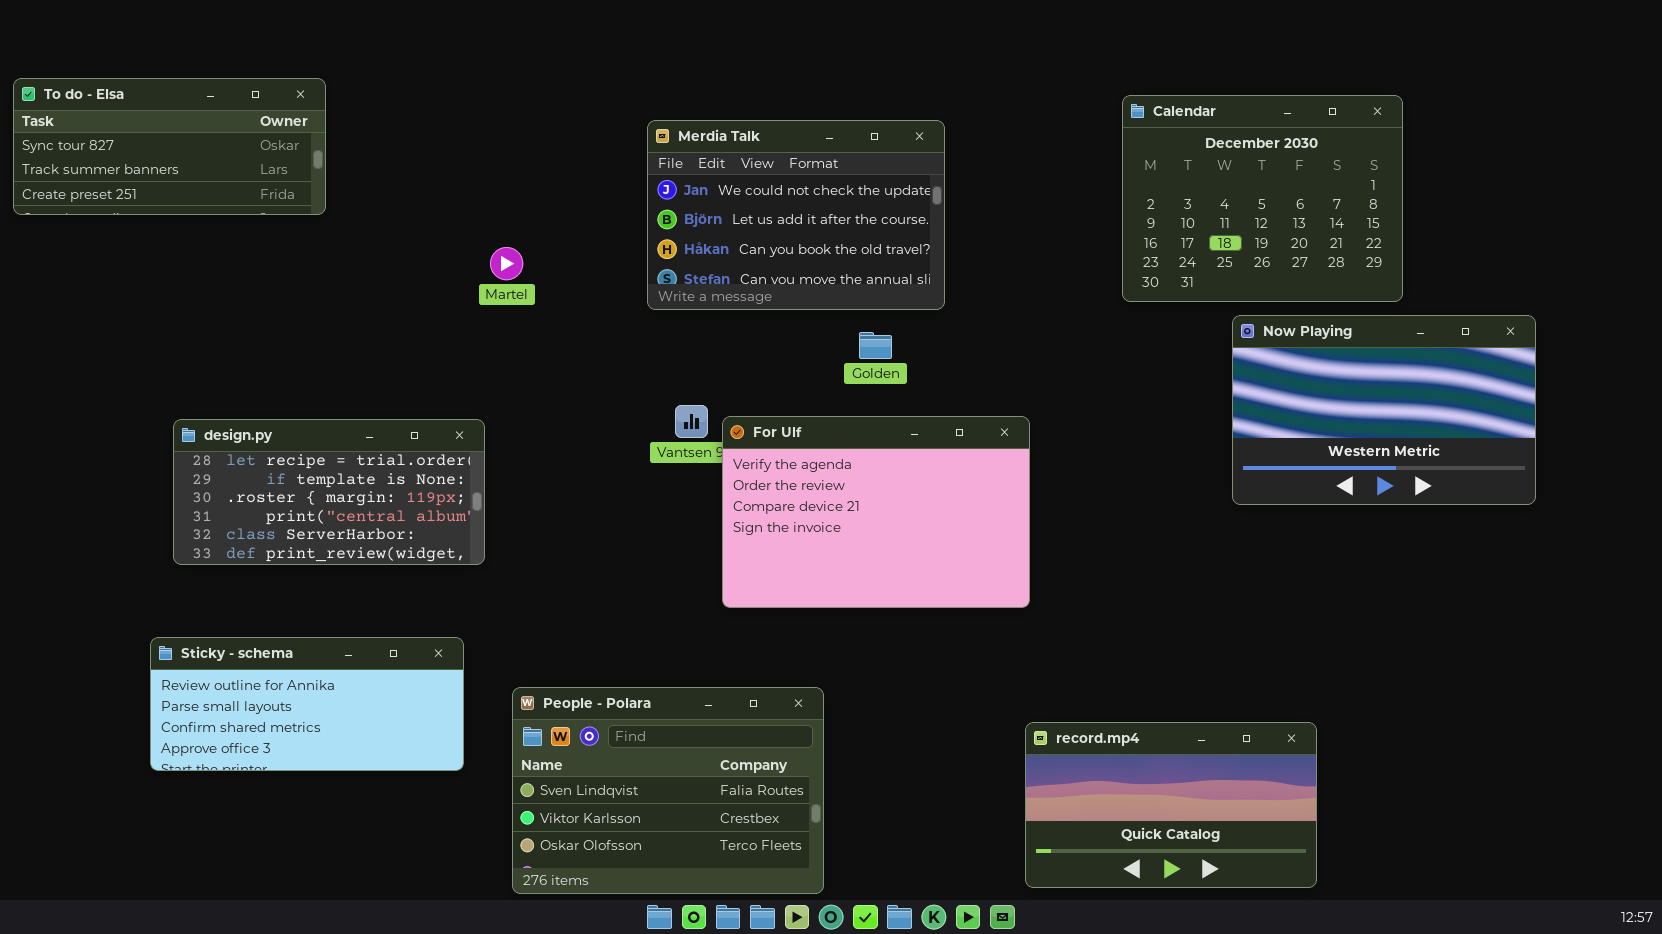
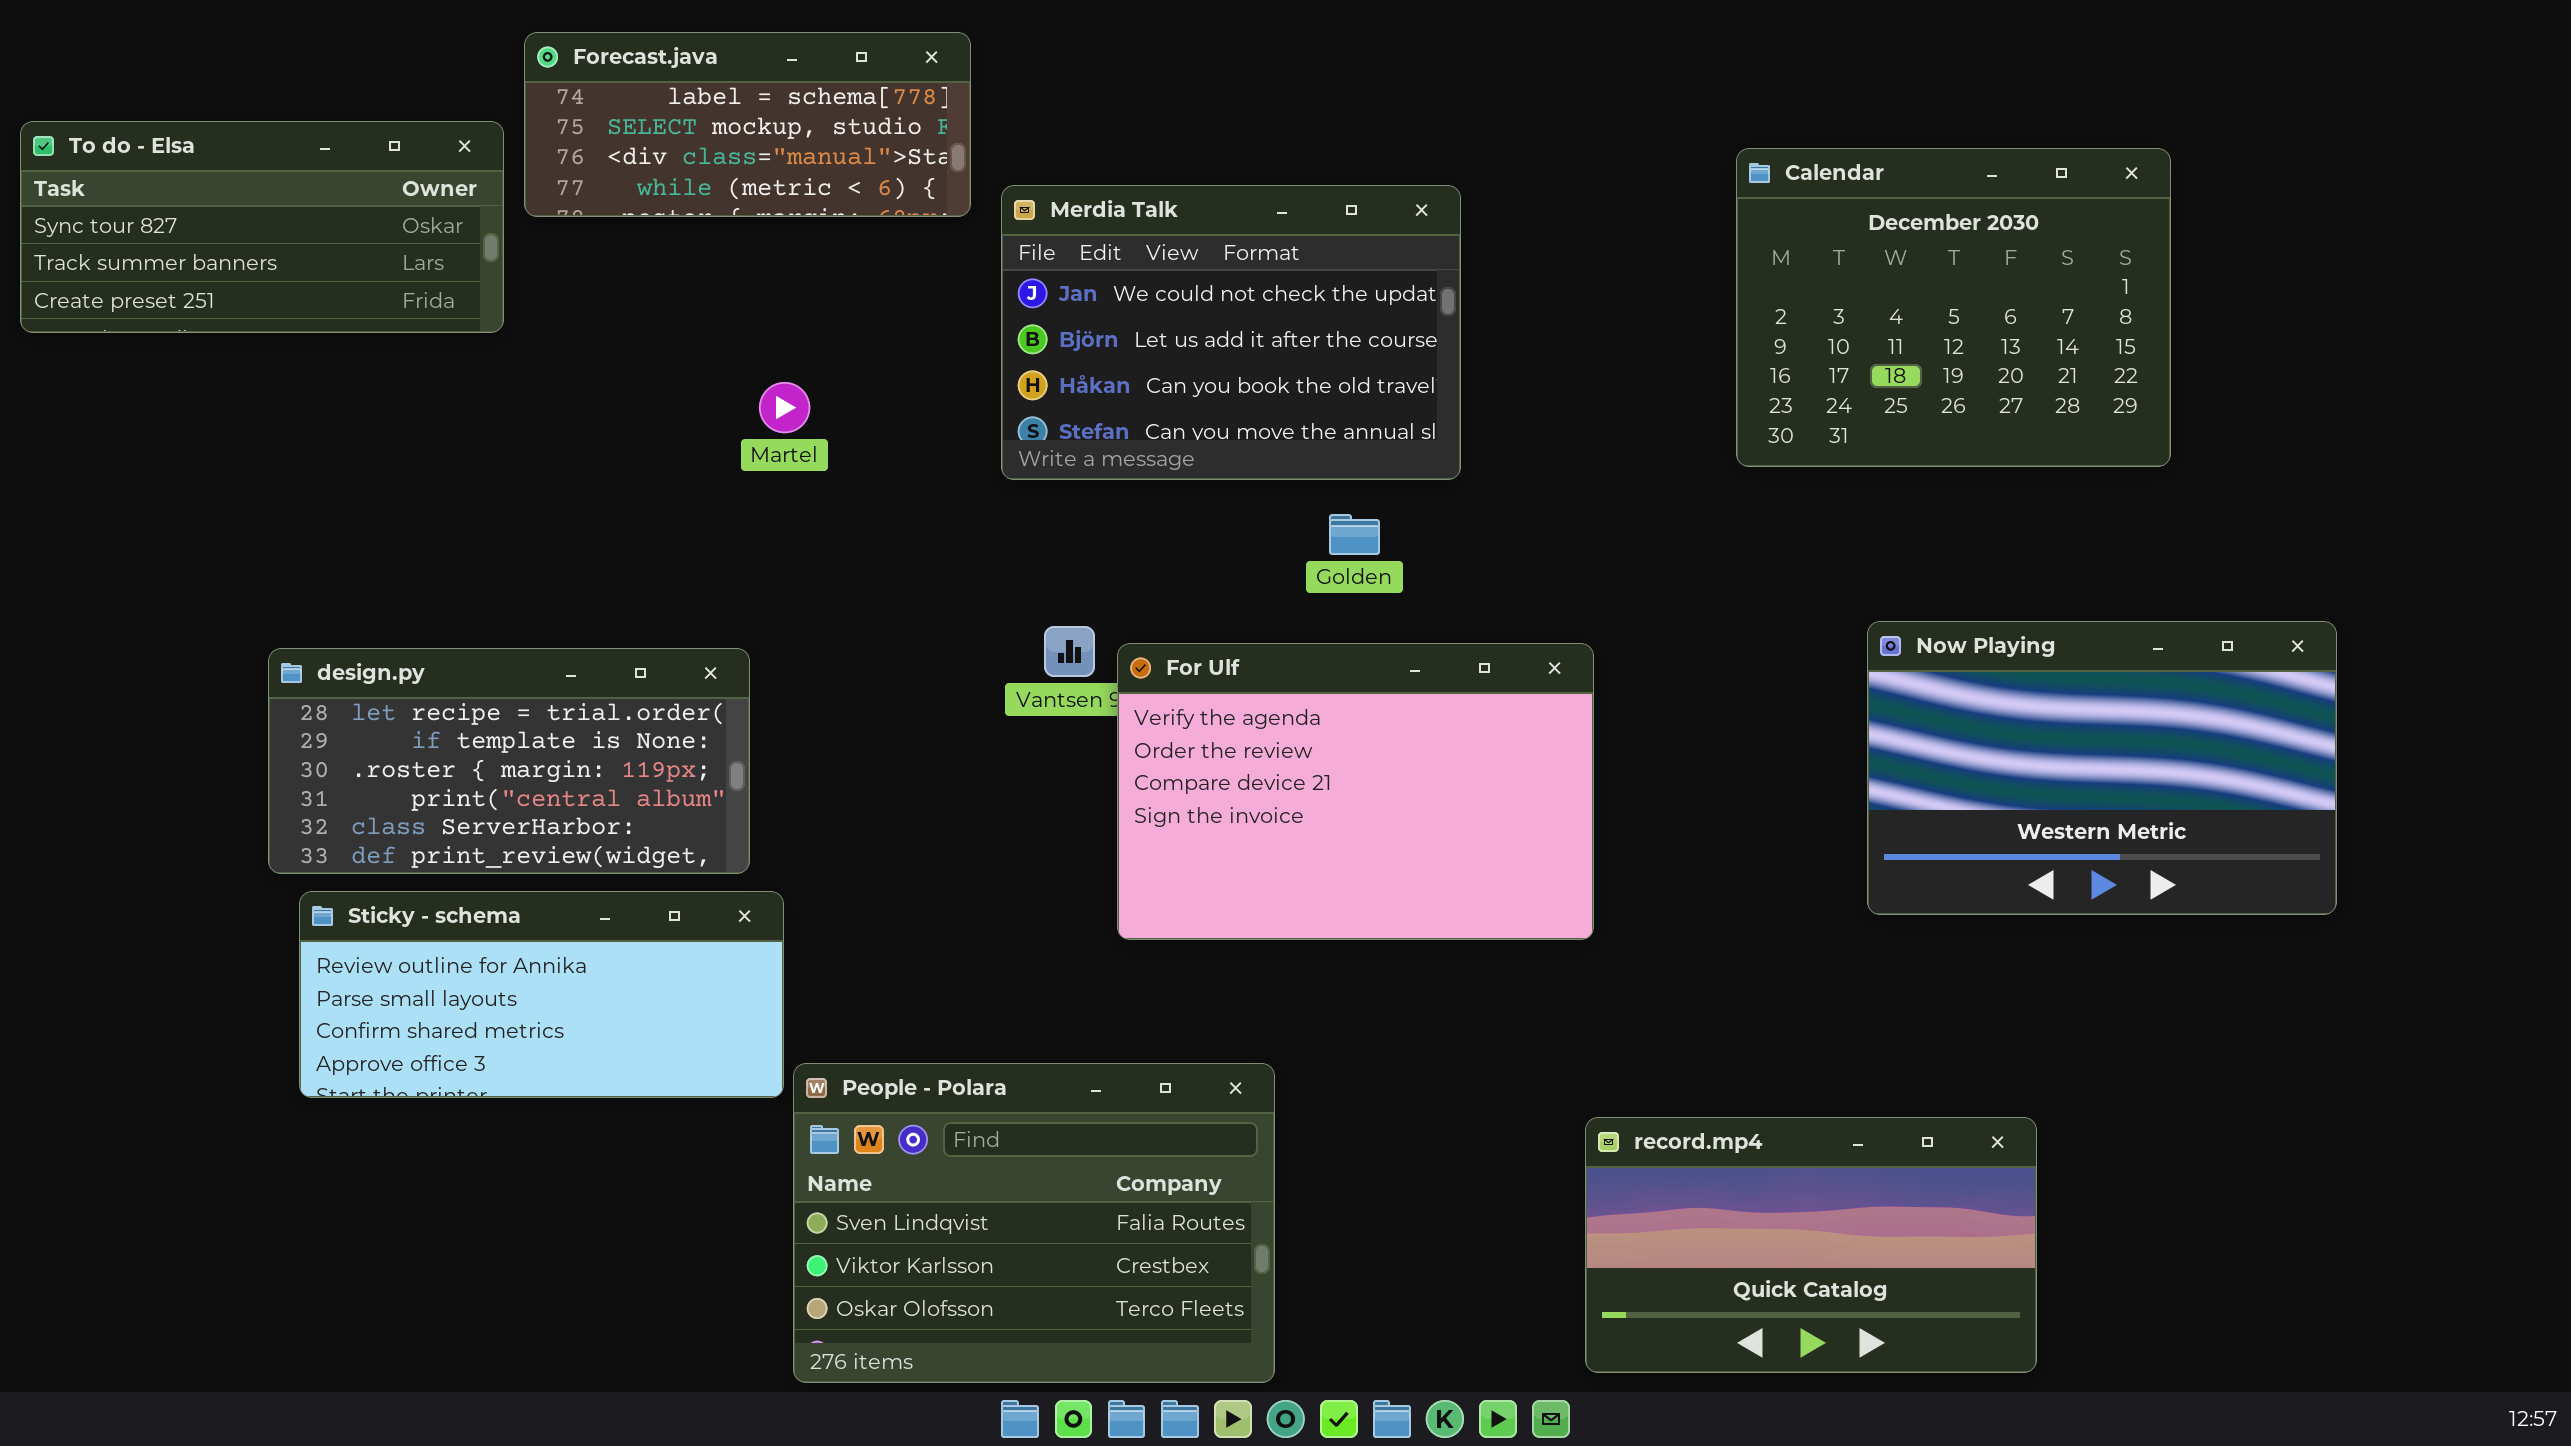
Forecast.java: none -> [524,32,971,217], opened
Now Playing: [1232,315,1536,505] -> [1867,621,2337,915], moved
Sticky - schema: [150,637,464,771] -> [299,891,784,1098], moved

